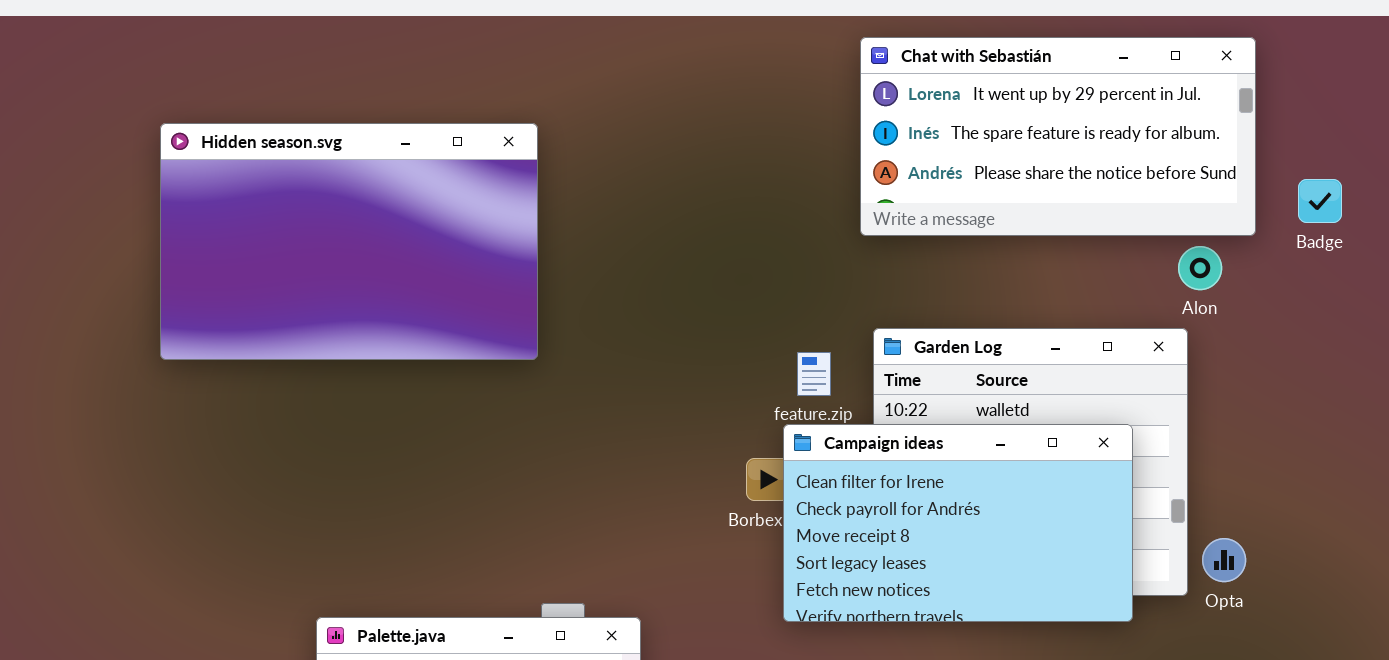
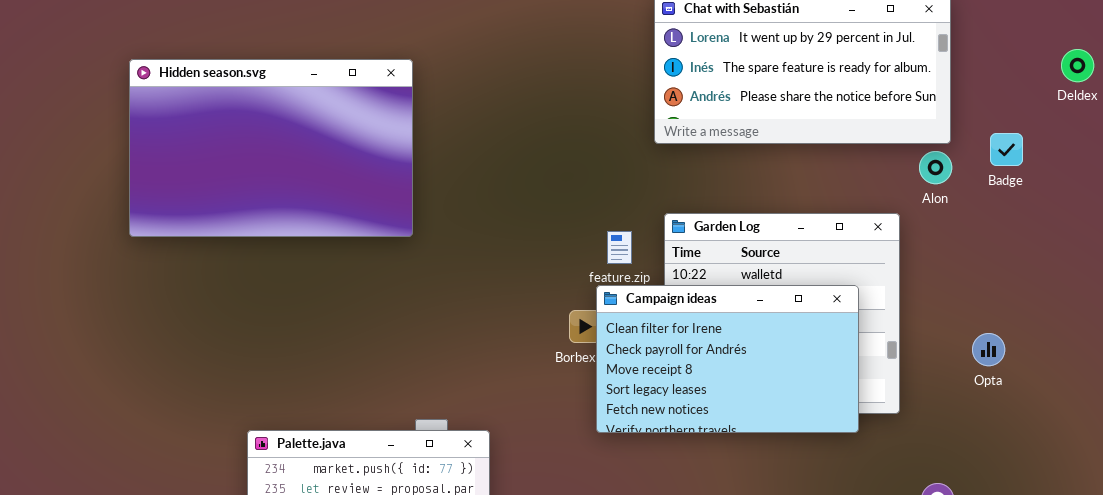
Badge: [1298,179,1342,223] -> [990,133,1023,166], moved
Alon: [1178,246,1222,290] -> [919,151,952,184], moved
Opta: [1202,538,1246,582] -> [972,333,1005,366], moved

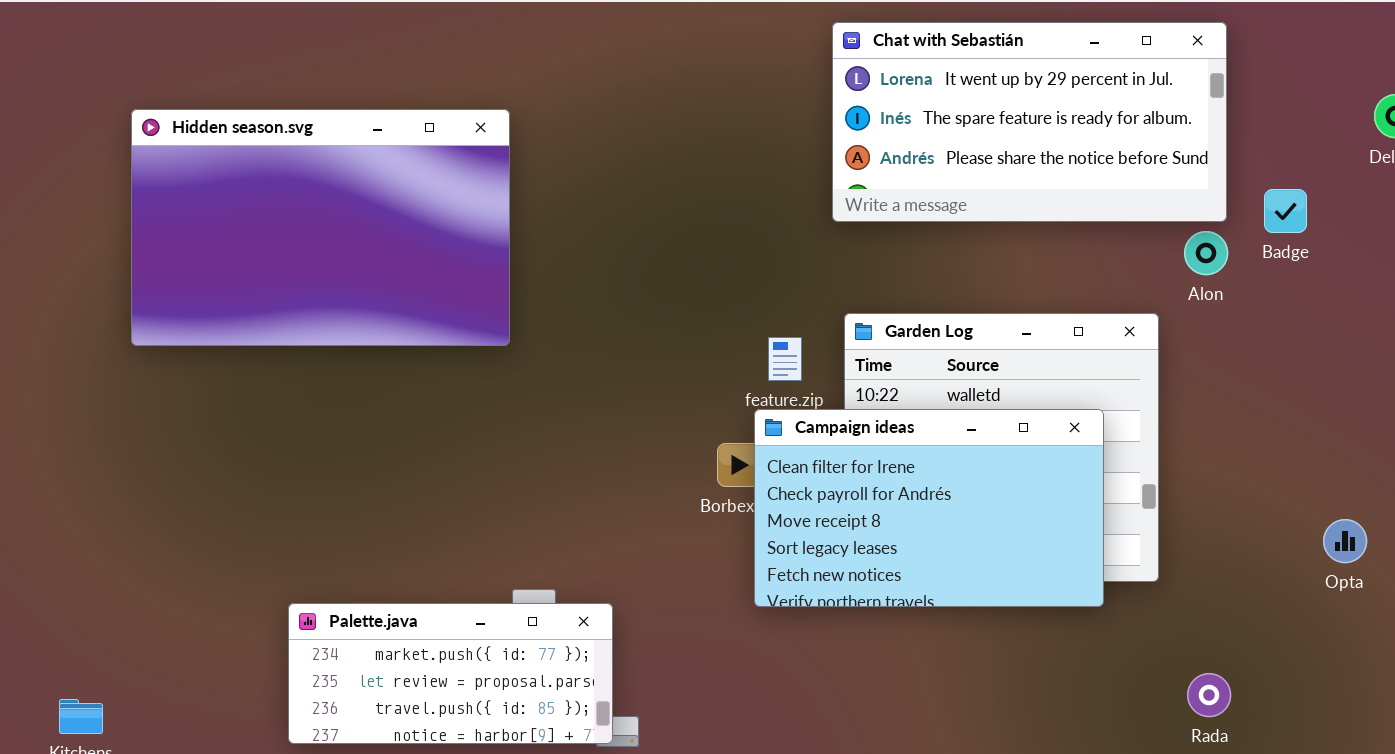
Badge: [990,133,1023,166] -> [1264,189,1307,233], moved
Opta: [972,333,1005,366] -> [1323,519,1367,563], moved

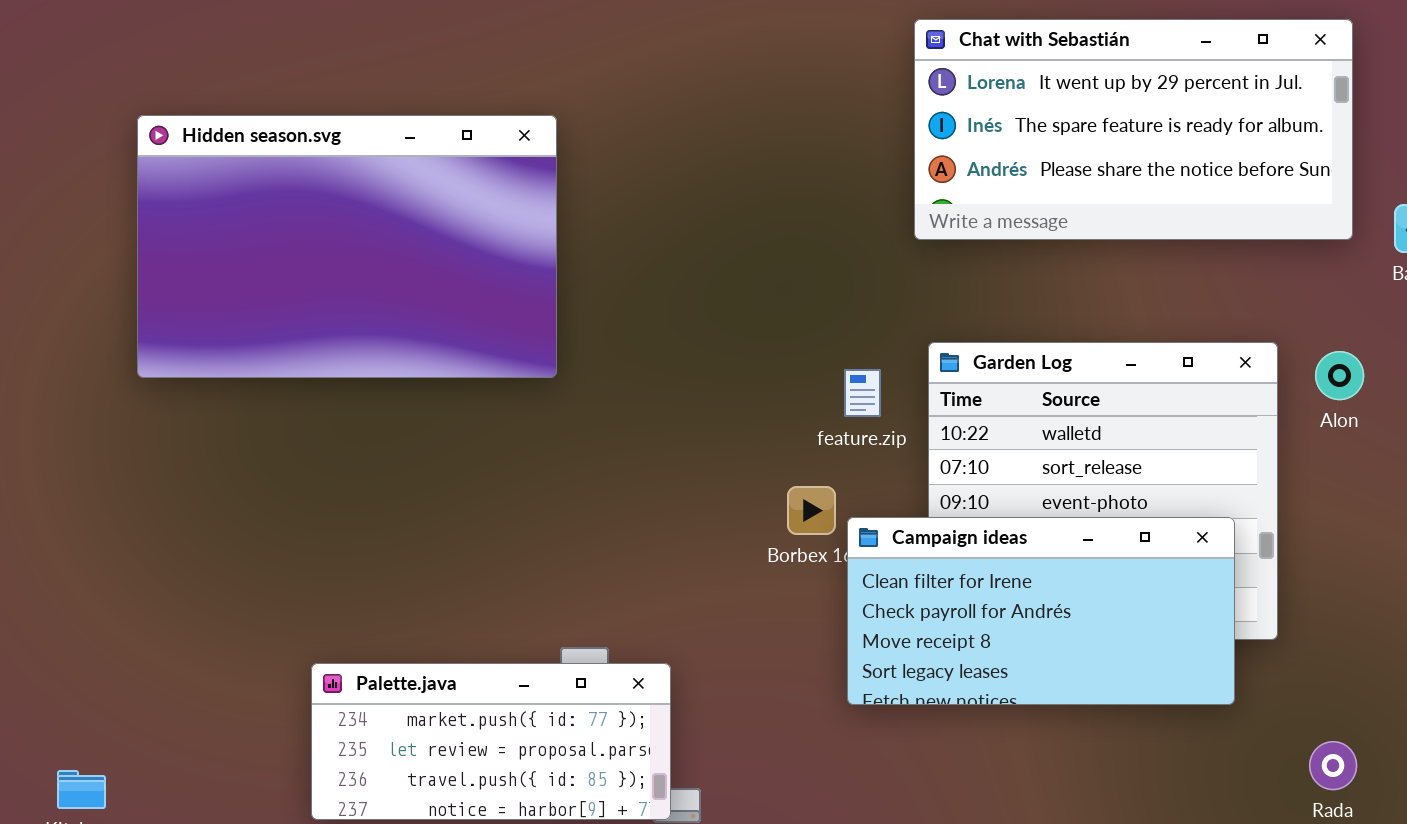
Alon: [1184,231,1228,275] -> [1315,351,1364,400], moved
Campaign ideas: [754,409,1104,607] -> [847,517,1235,705], moved, resized

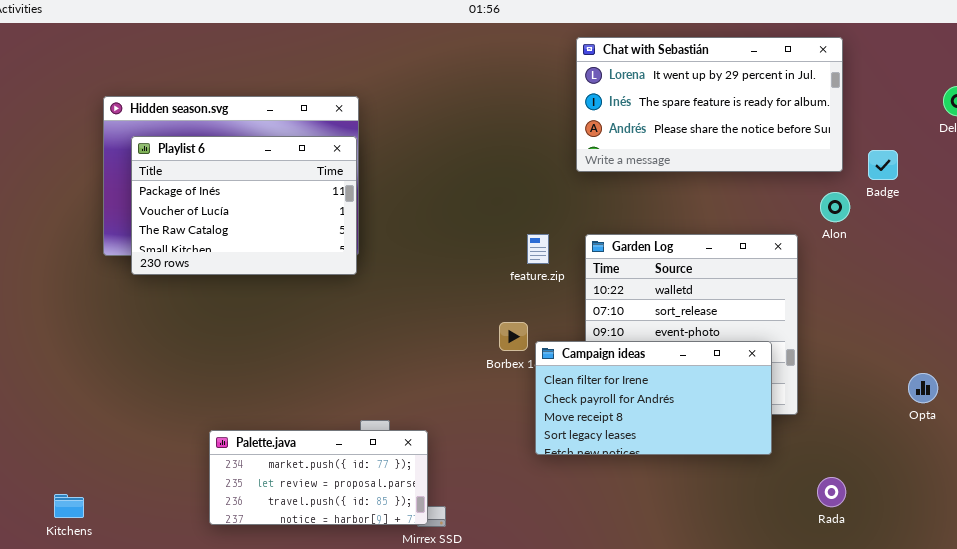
Playlist 6: none -> [131,136,357,275], opened
Alon: [1315,351,1364,400] -> [820,192,850,222], moved
feature.zip: [844,369,881,417] -> [527,234,549,264], moved

